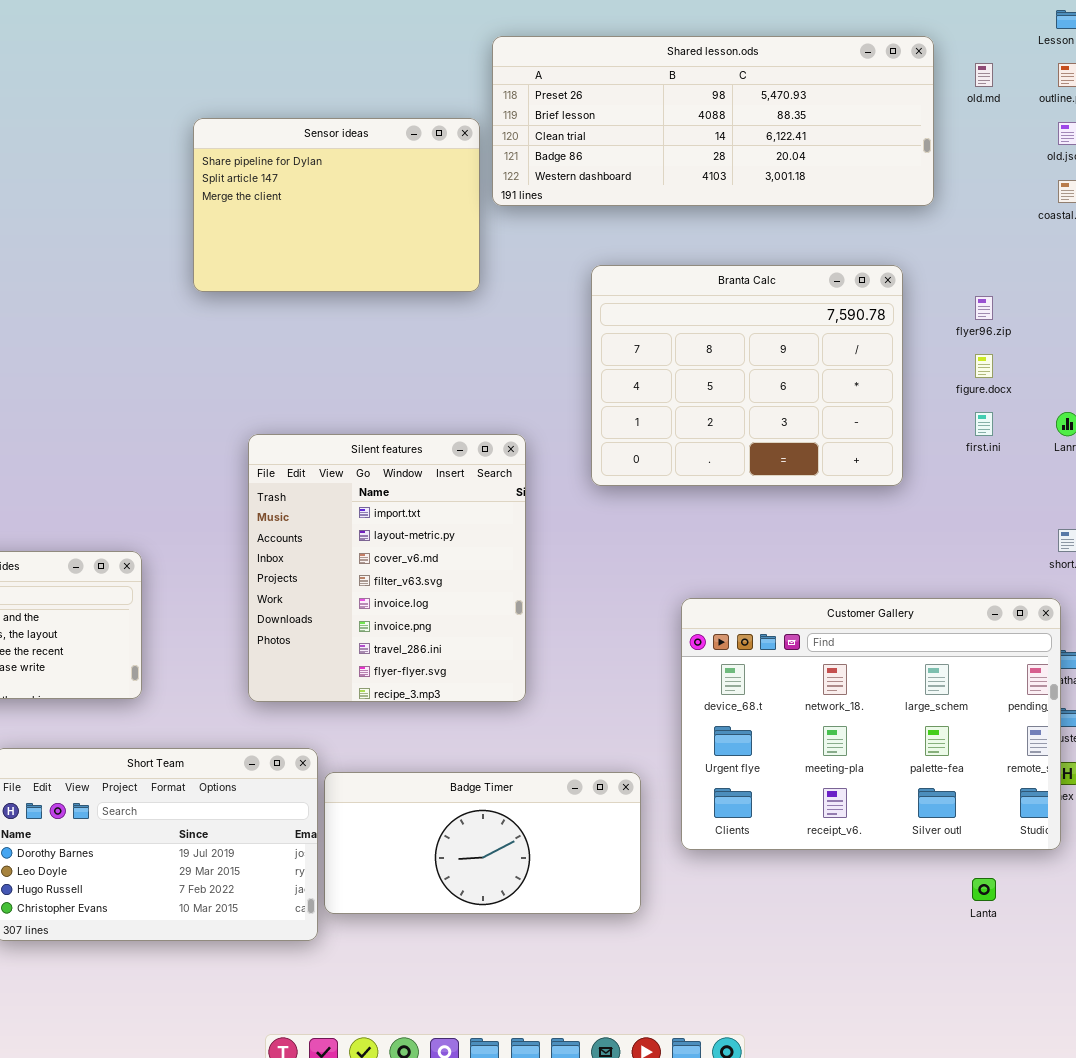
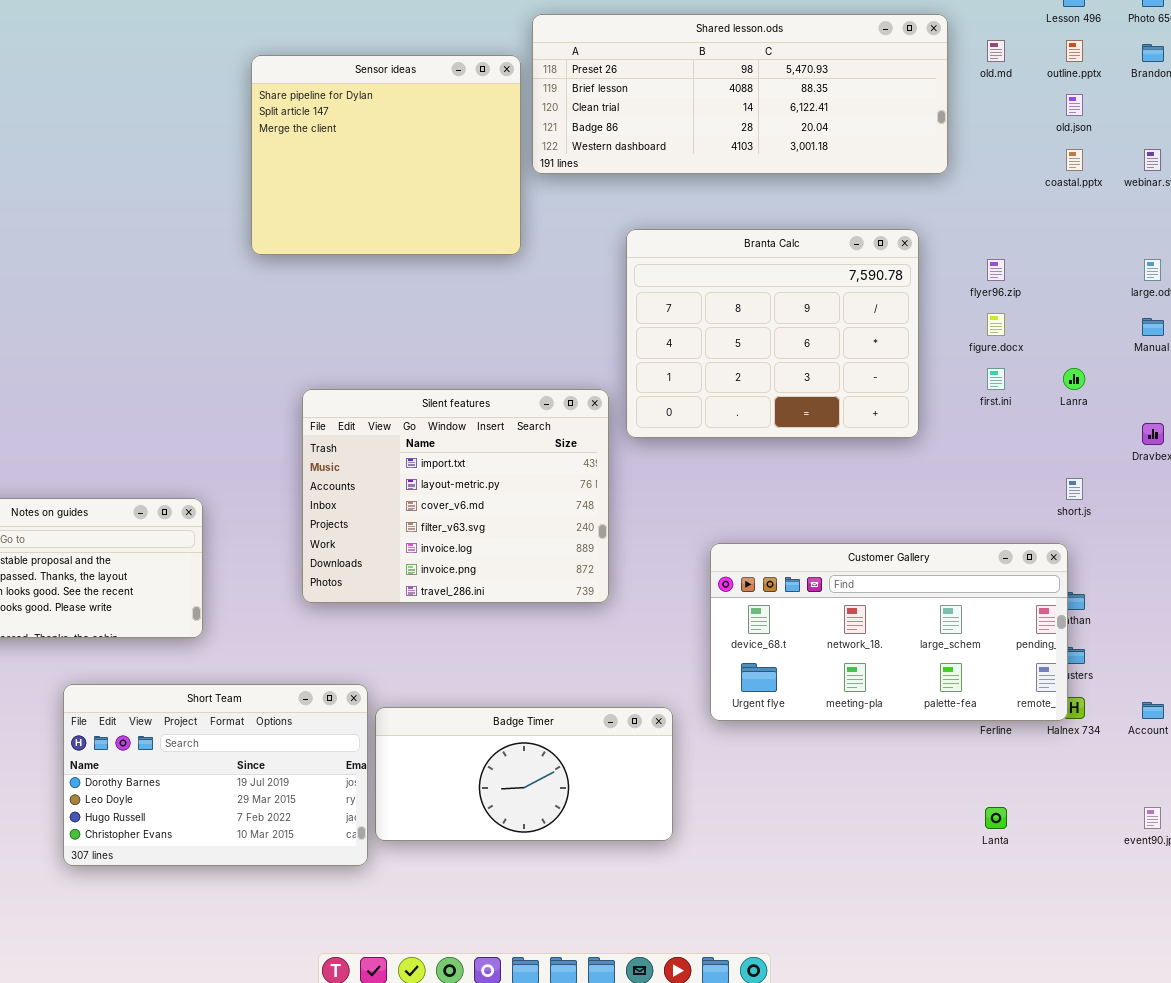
Sensor ideas: [193,118,480,292] -> [251,55,521,255], resized
Silent features: [248,434,526,702] -> [302,389,609,603], resized
Customer Gallery: [681,598,1061,850] -> [710,543,1068,721], resized

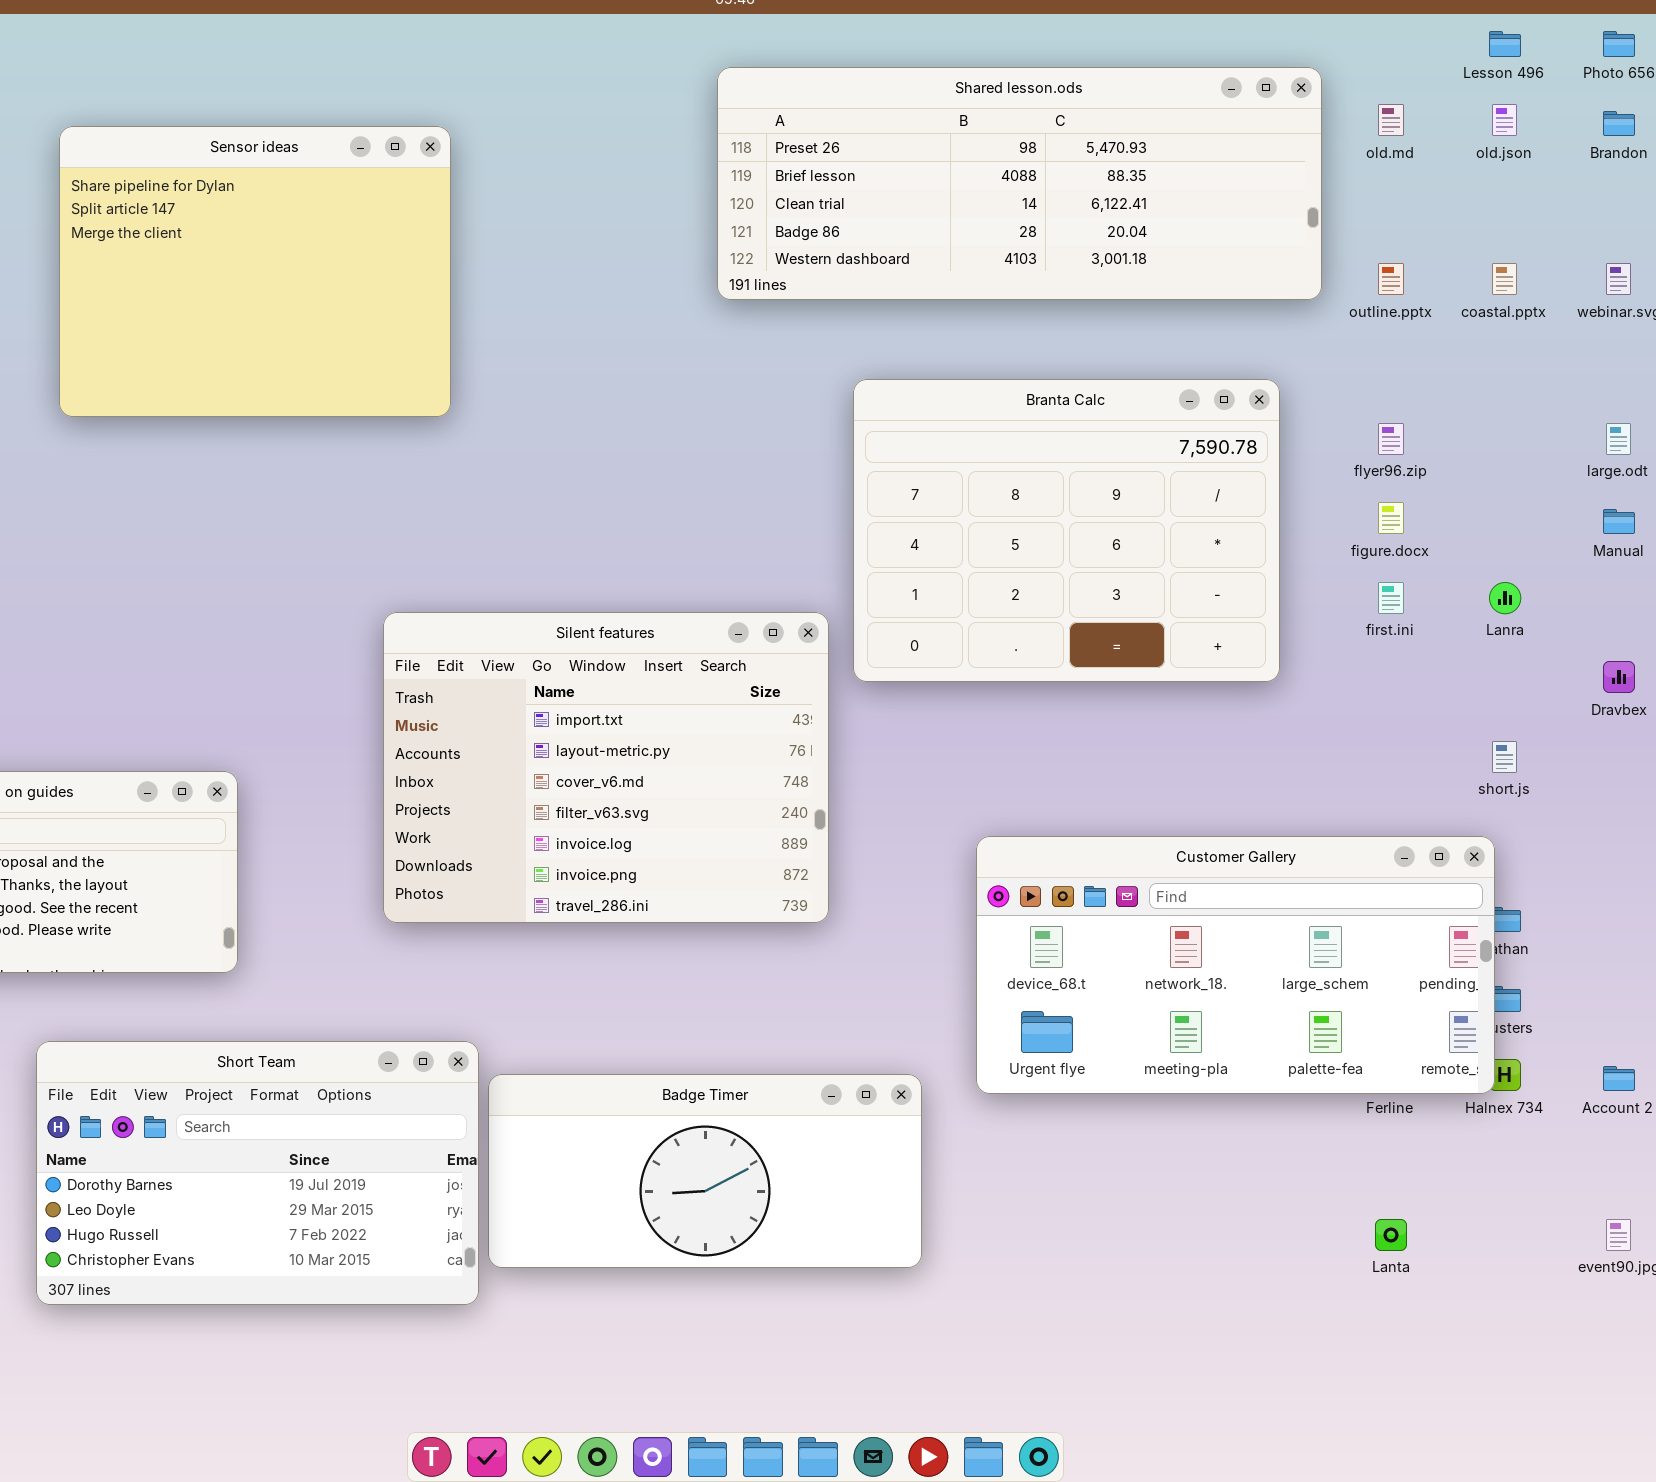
outline.pptx: [1066,40,1083,62] -> [1378,263,1404,295], moved
Sensor ideas: [251,55,521,255] -> [59,126,451,417], moved
old.json: [1066,94,1083,116] -> [1492,104,1517,136], moved

